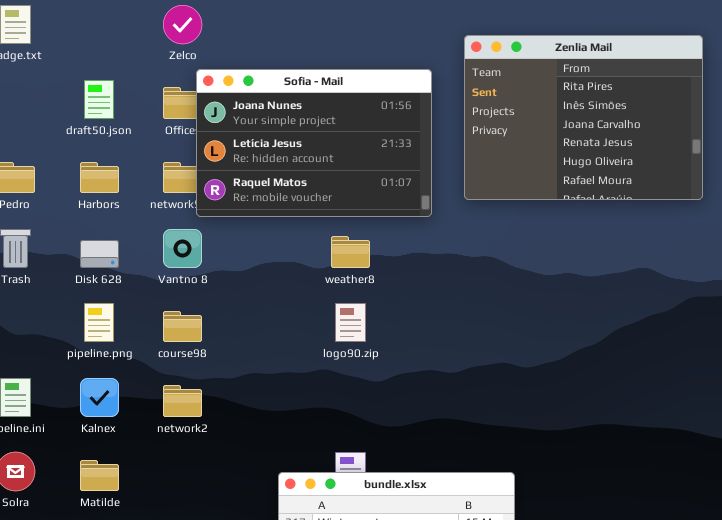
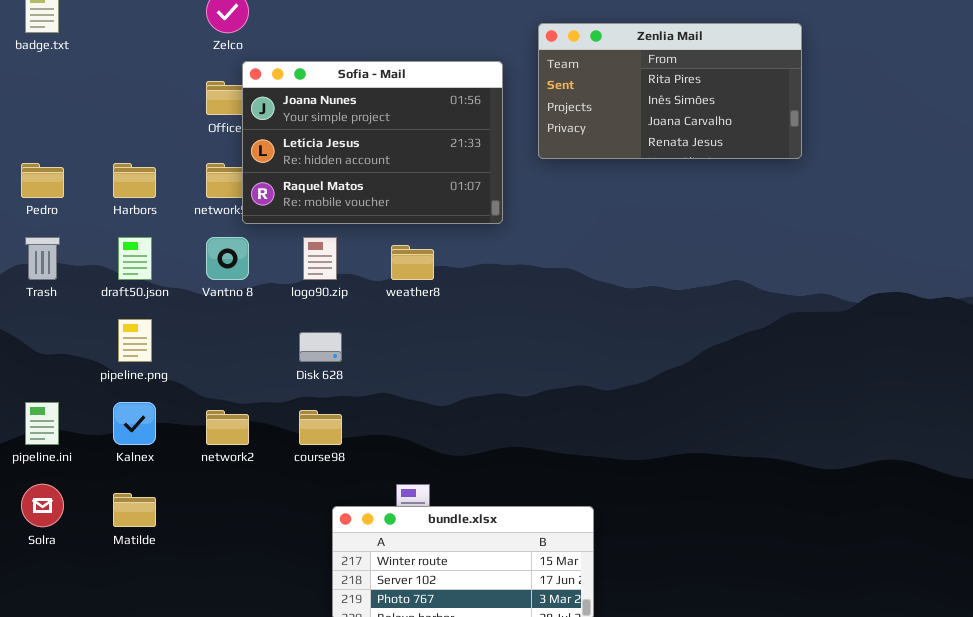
Zenlia Mail: [464,35,703,200] -> [538,23,802,159], resized
draft50.json: [84,80,114,119] -> [118,237,152,280], moved
Disk 628: [80,240,119,268] -> [299,332,342,362], moved
logo90.zip: [335,303,366,342] -> [303,237,337,280], moved
course98: [163,311,202,342] -> [299,410,342,445], moved

